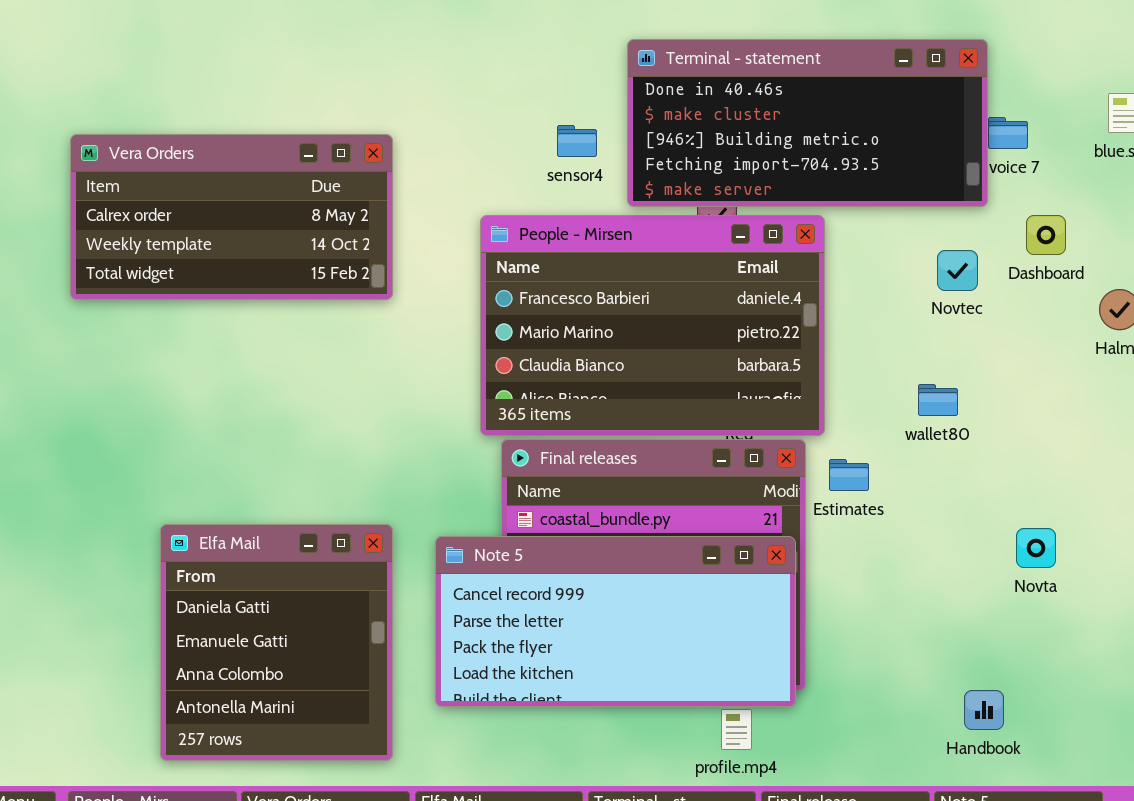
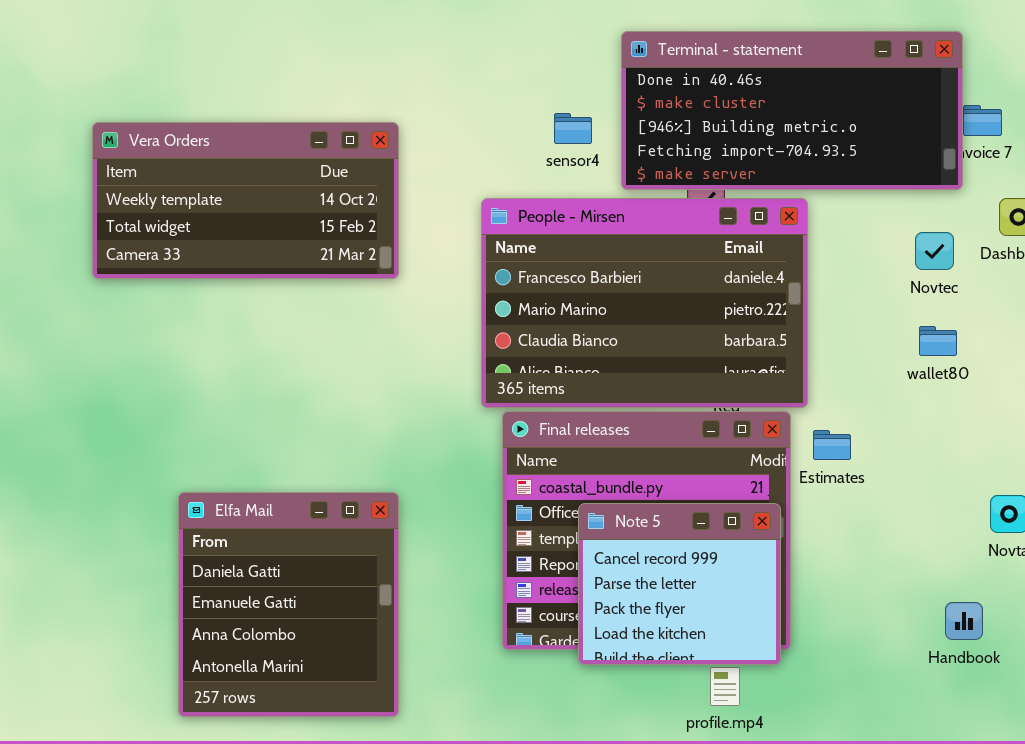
Vera Orders: [70,134,393,300] -> [92,122,399,279], scrolled down 1 row
wallet80: [918,384,958,416] -> [919,326,957,356], moved
Note 5: [435,536,796,707] -> [578,503,781,665], resized
Handbook: [964,690,1004,730] -> [945,602,983,640], moved

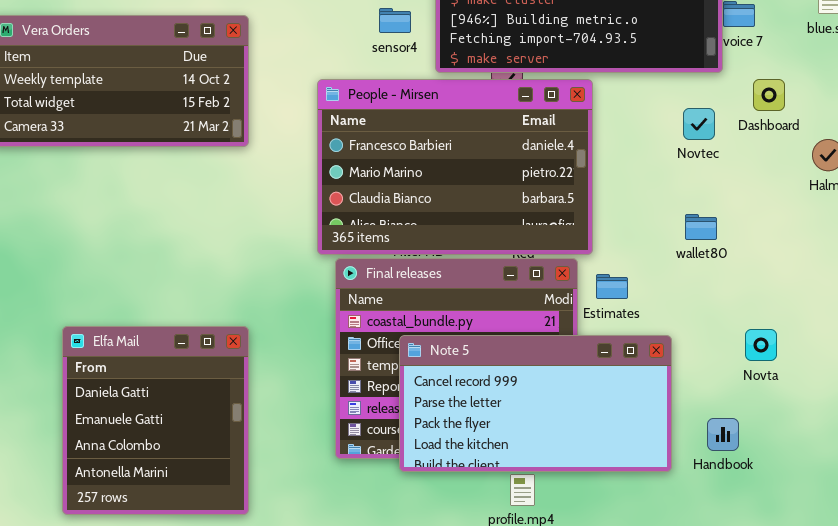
wallet80: [919,326,957,356] -> [685,214,717,240], moved
Note 5: [578,503,781,665] -> [399,335,672,472], resized

